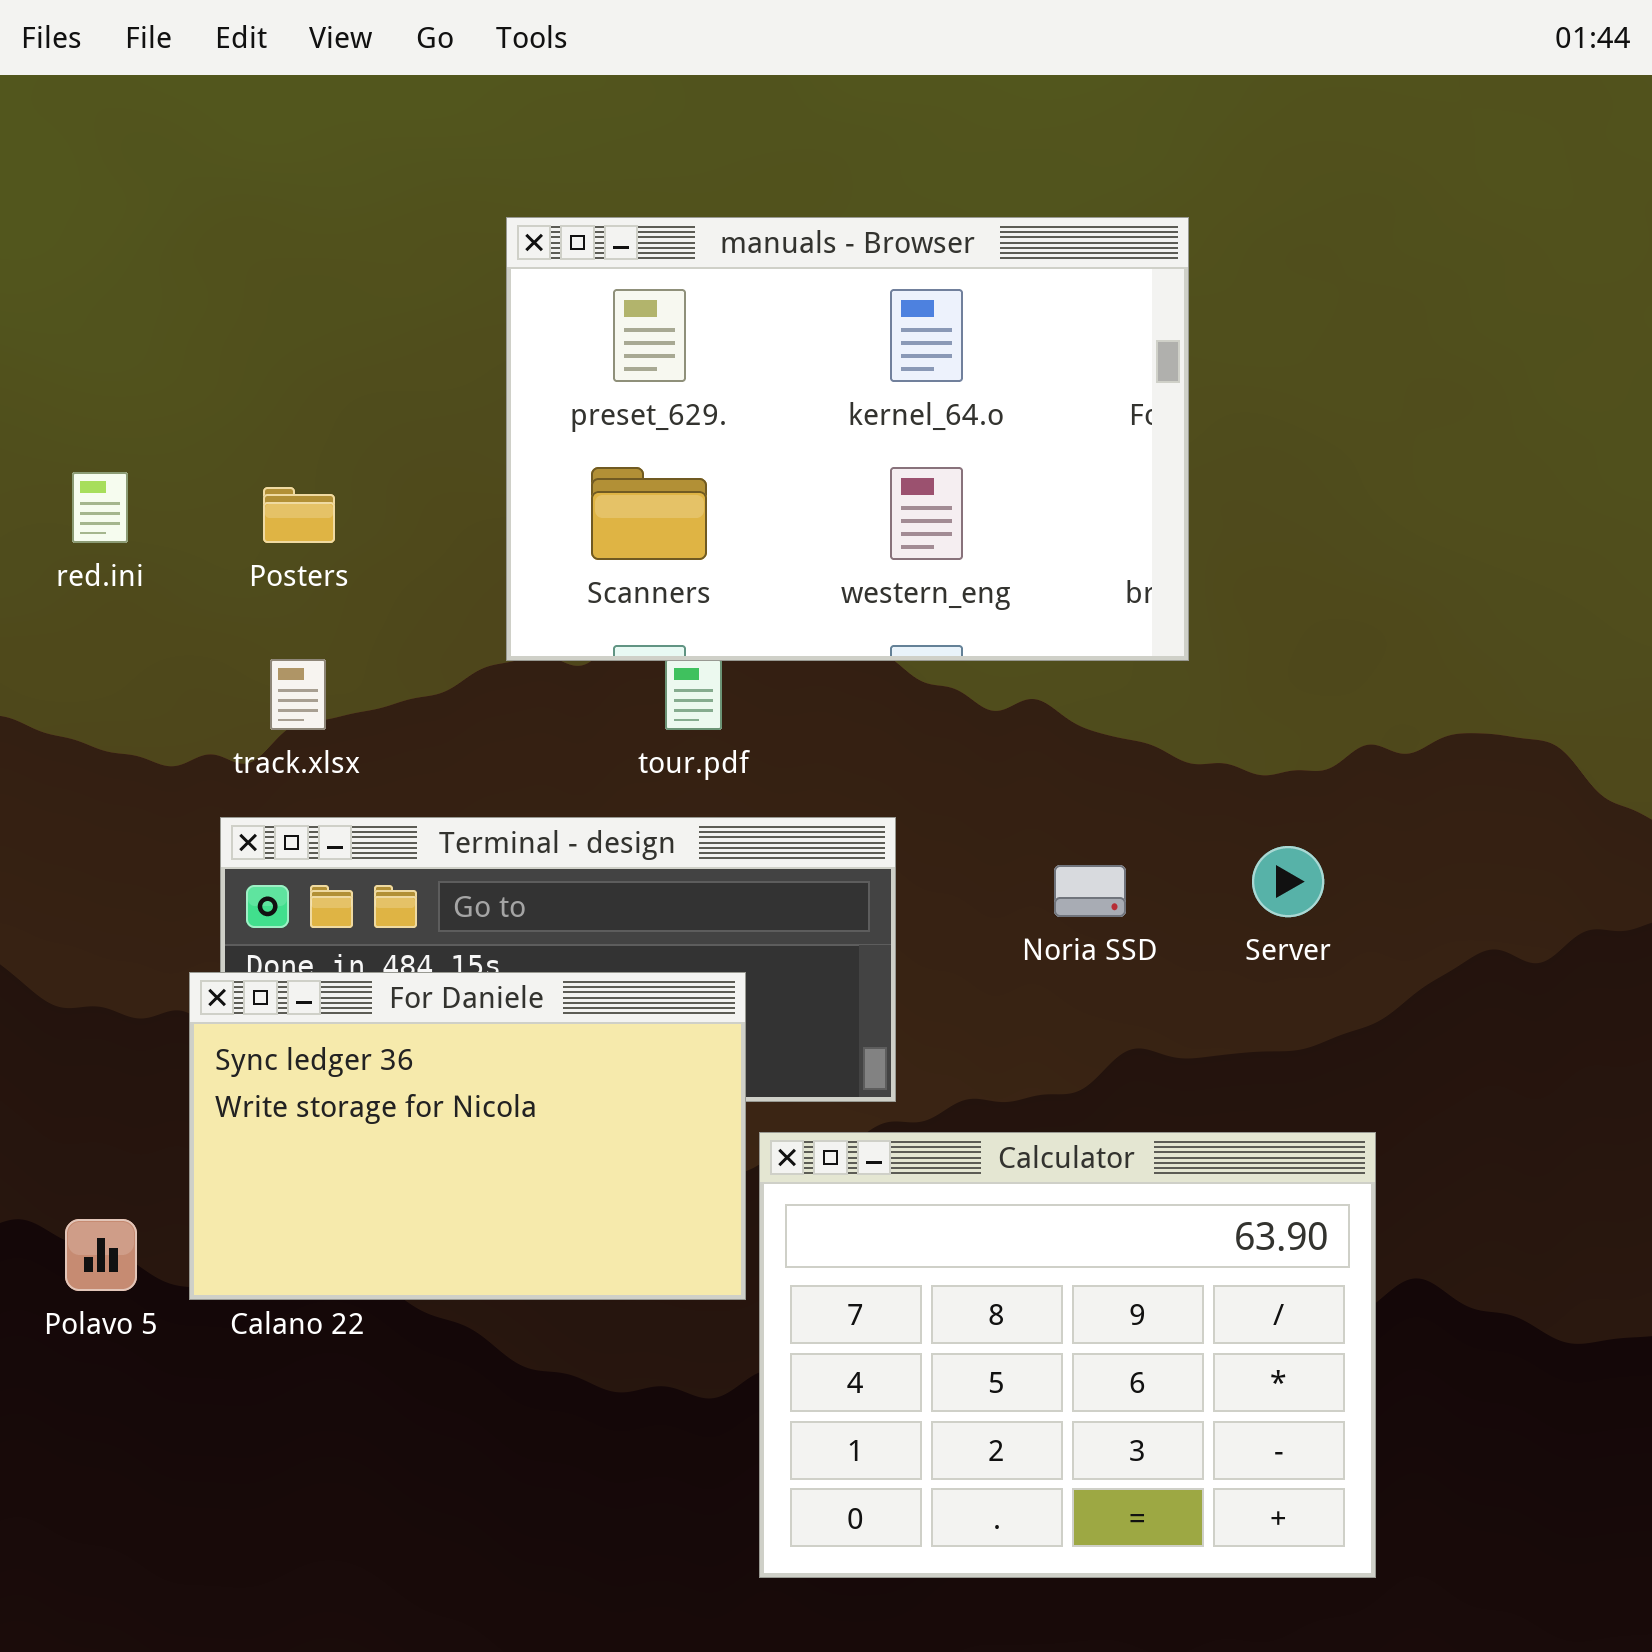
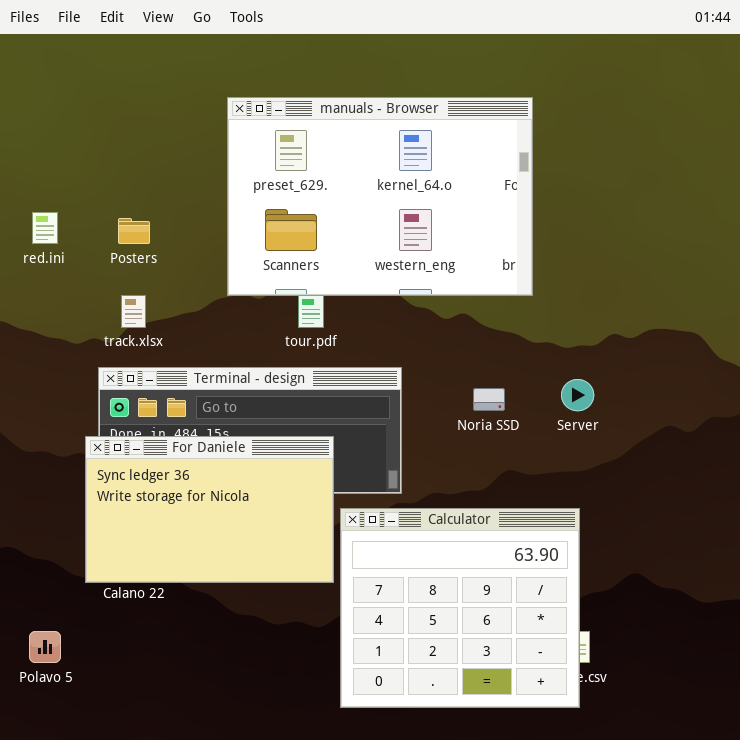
Calculator: [759,1132,1376,1578] -> [340,508,580,708], resized
Polavo 5: [65,1219,137,1291] -> [29,631,61,663], moved

